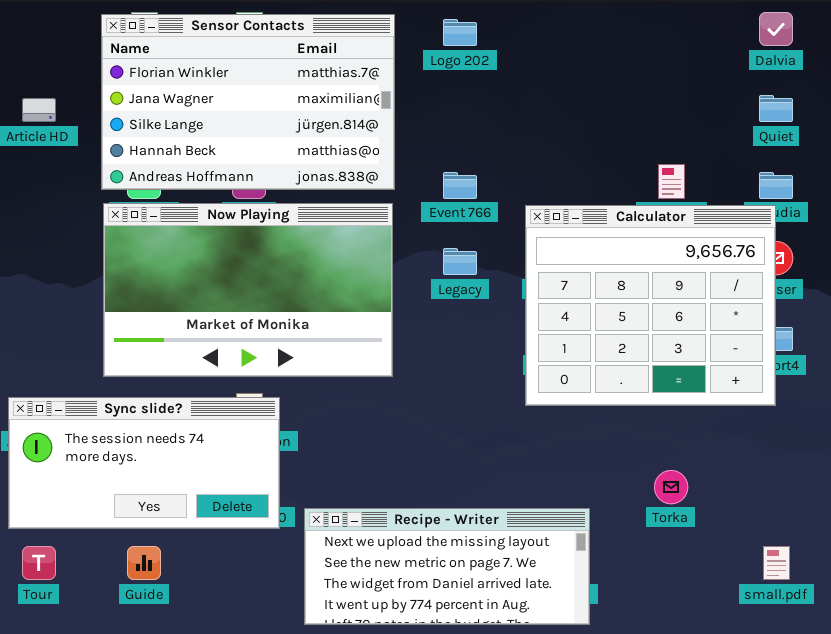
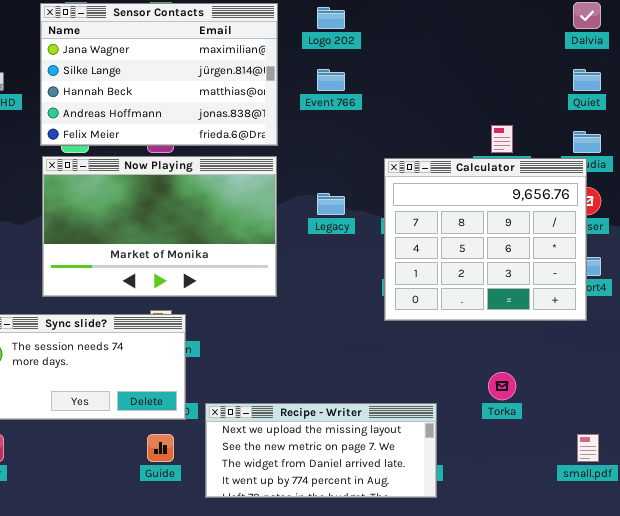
Sensor Contacts: [101,14,395,190] -> [40,3,278,146], scrolled down 1 row
Event 766: [443,172,477,199] -> [317,69,345,91], moved
Guide: [127,546,161,580] -> [147,434,174,462], moved

